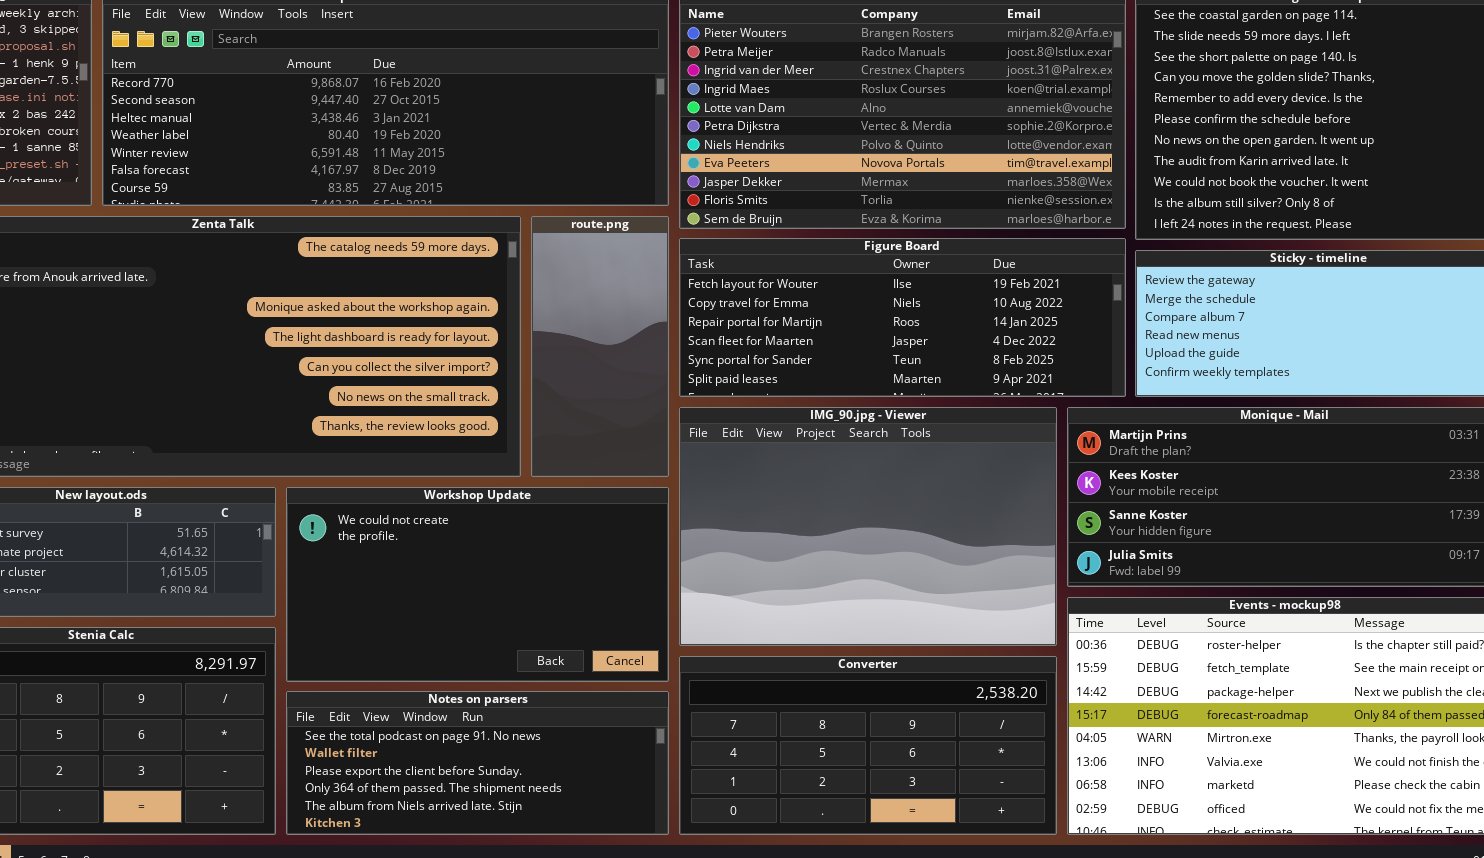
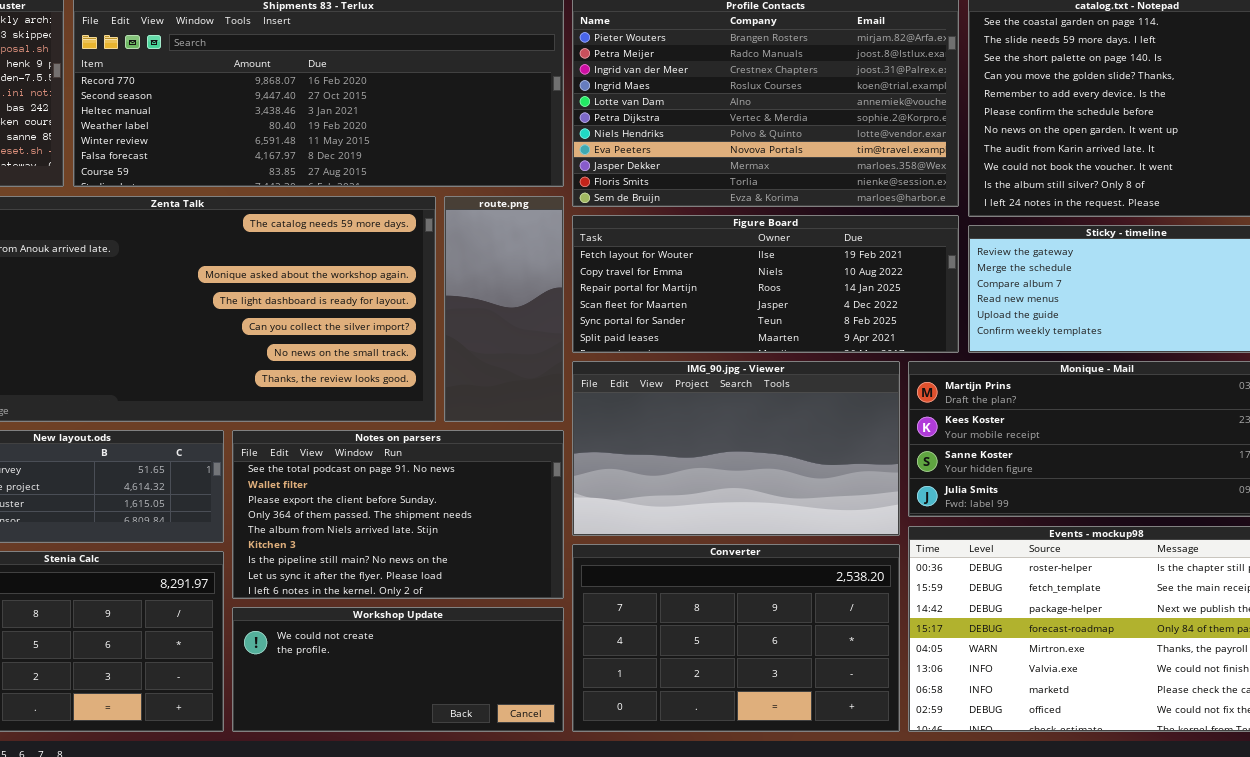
IMG_90.jpg - Viewer: [679,407,1057,646] -> [572,361,900,536], resized
Workshop Update: [286,487,669,682] -> [232,607,564,732], moved, resized
Converter: [679,656,1057,835] -> [572,544,900,732], resized
Notes on parsers: [286,691,669,835] -> [232,430,564,599], moved, resized

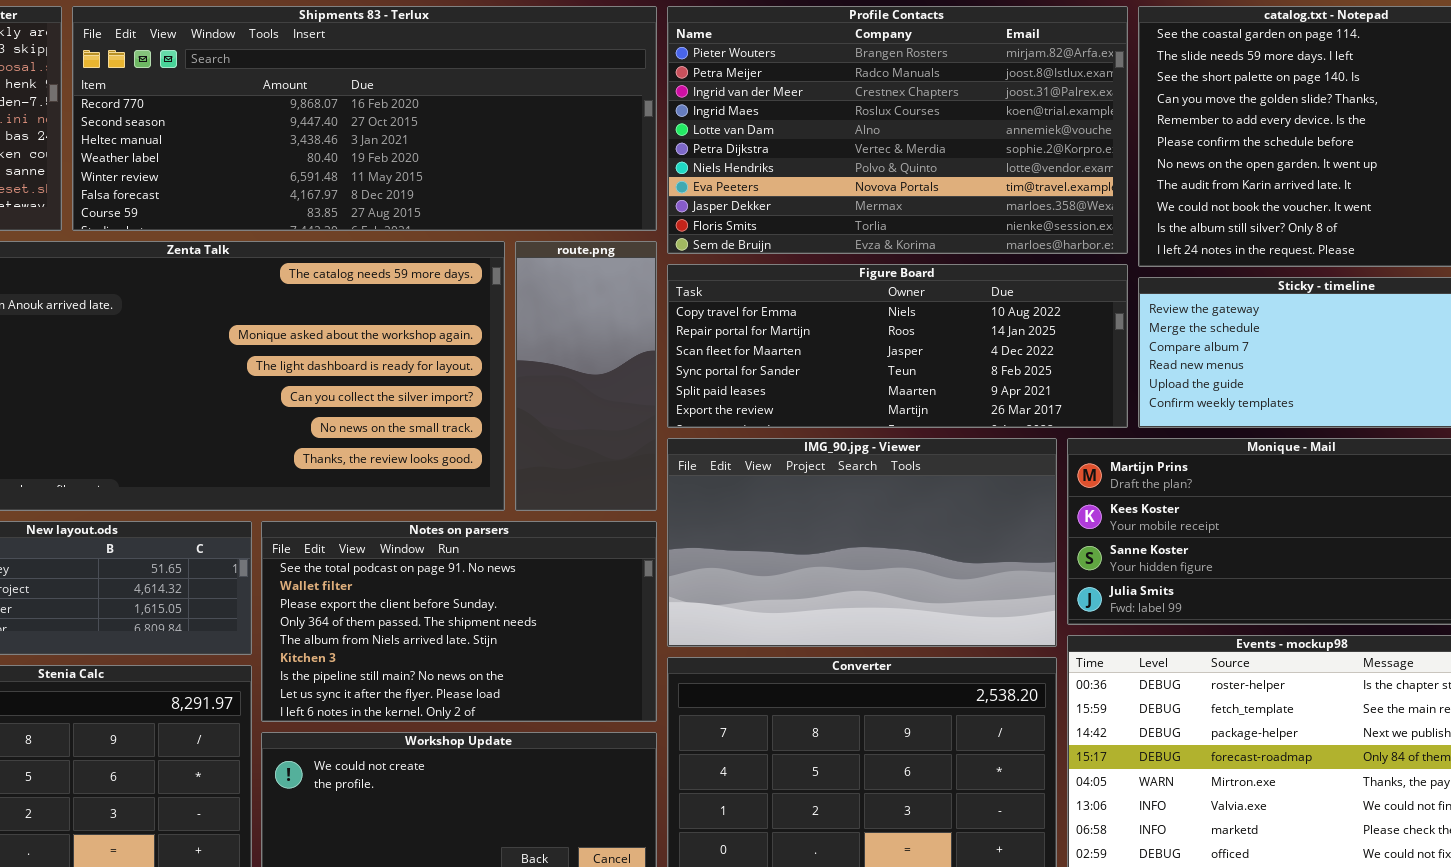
Figure Board: [572,215,959,353] -> [667,264,1128,428], scrolled down 1 row

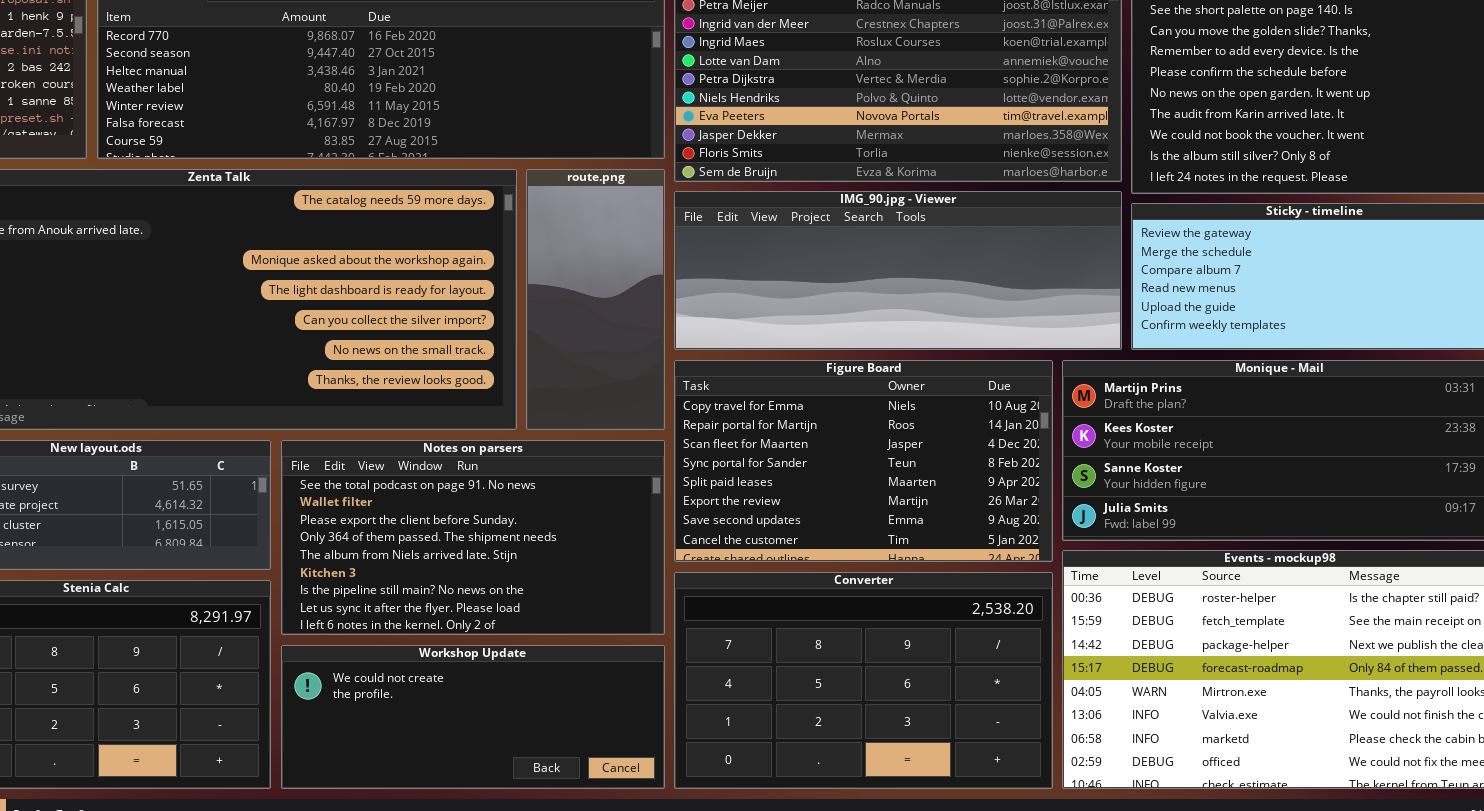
Figure Board: [667,264,1128,428] -> [674,360,1053,562], moved, resized
IMG_90.jpg - Viewer: [667,438,1057,647] -> [674,191,1122,350], moved, resized

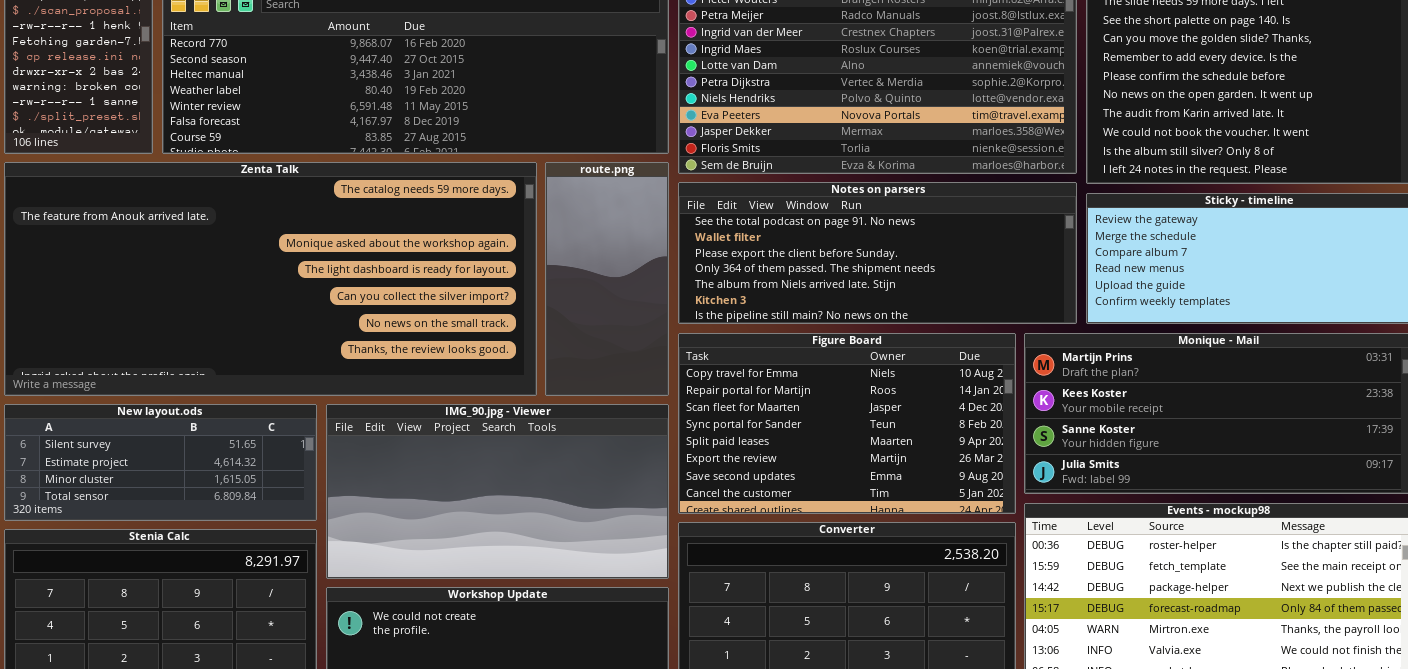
IMG_90.jpg - Viewer: [674,191,1122,350] -> [326,404,669,579], moved, resized
Notes on parsers: [281,440,665,635] -> [678,182,1077,324], moved, resized

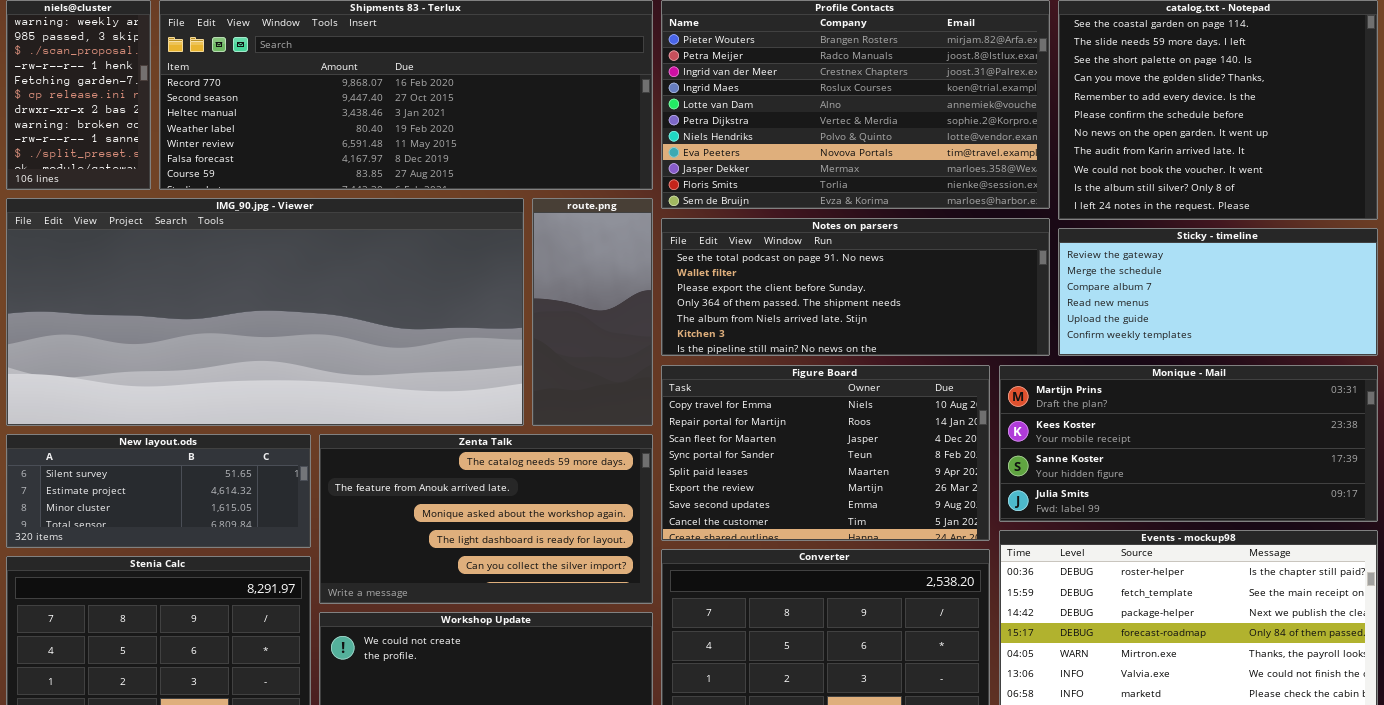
Zenta Talk: [4,162,537,396] -> [319,434,653,604], moved, resized
IMG_90.jpg - Viewer: [326,404,669,579] -> [6,198,524,426], moved, resized

